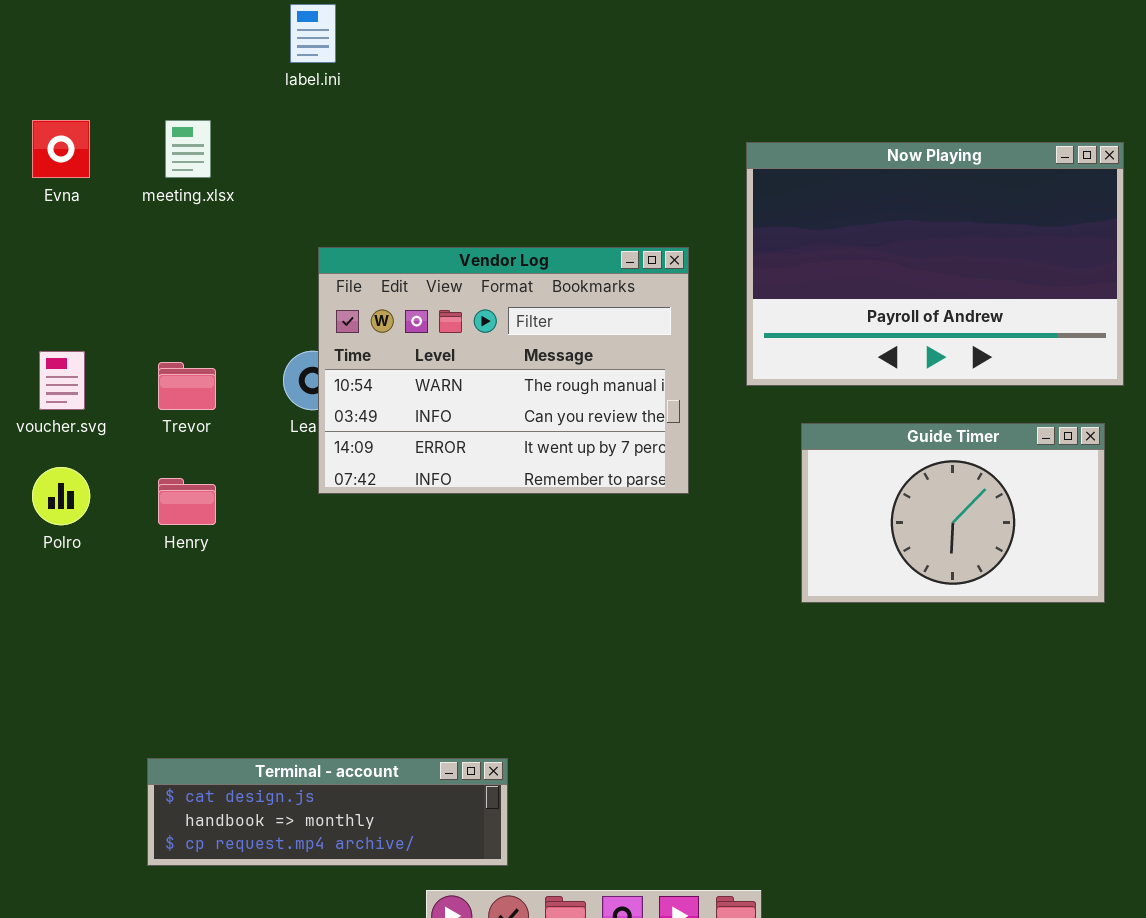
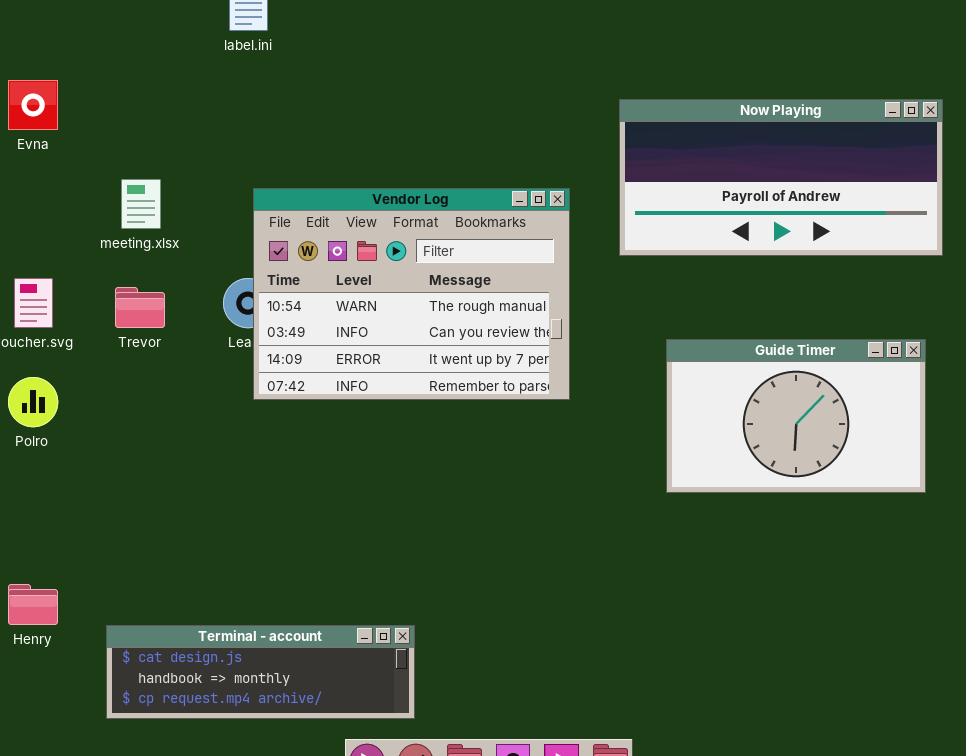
meeting.xlsx: [165,120,211,178] -> [121,179,161,229], moved
Now Playing: [746,142,1124,386] -> [619,99,943,256], resized
Henry: [158,478,216,525] -> [8,584,58,625], moved

